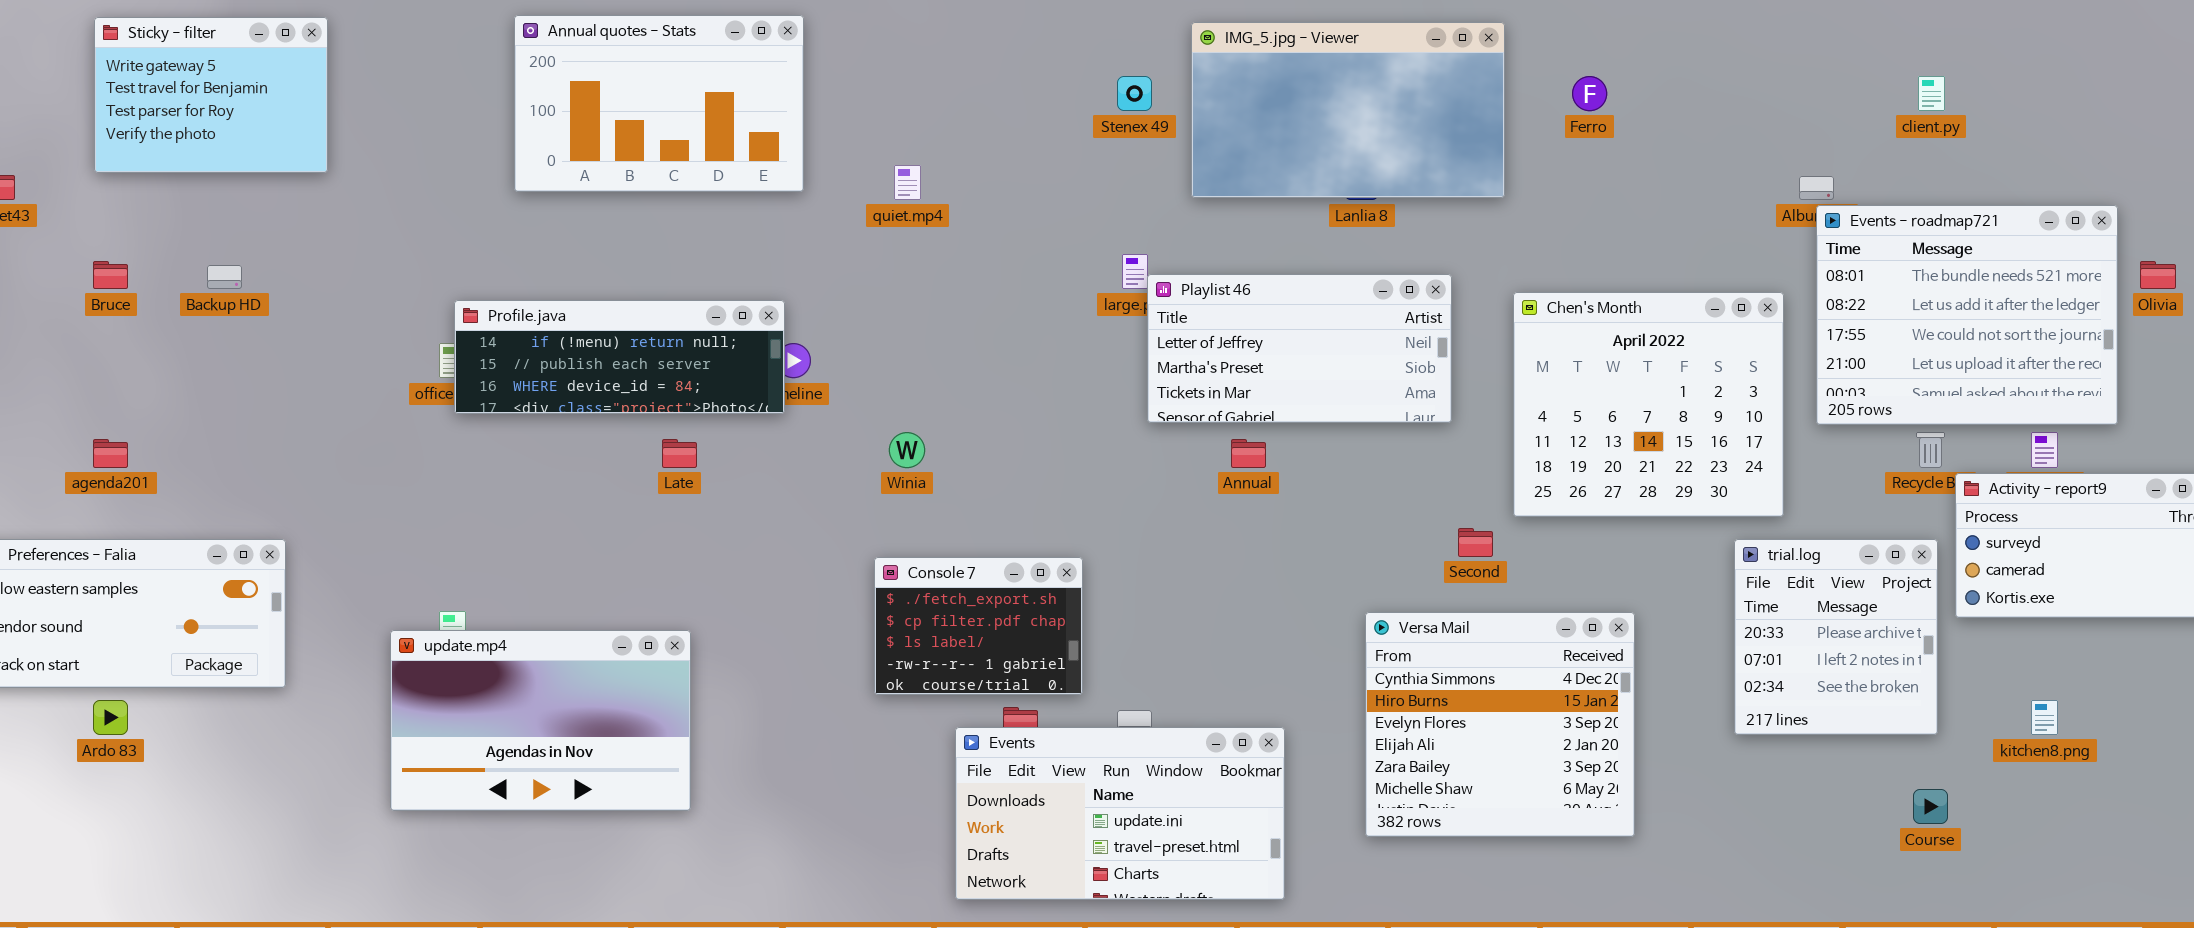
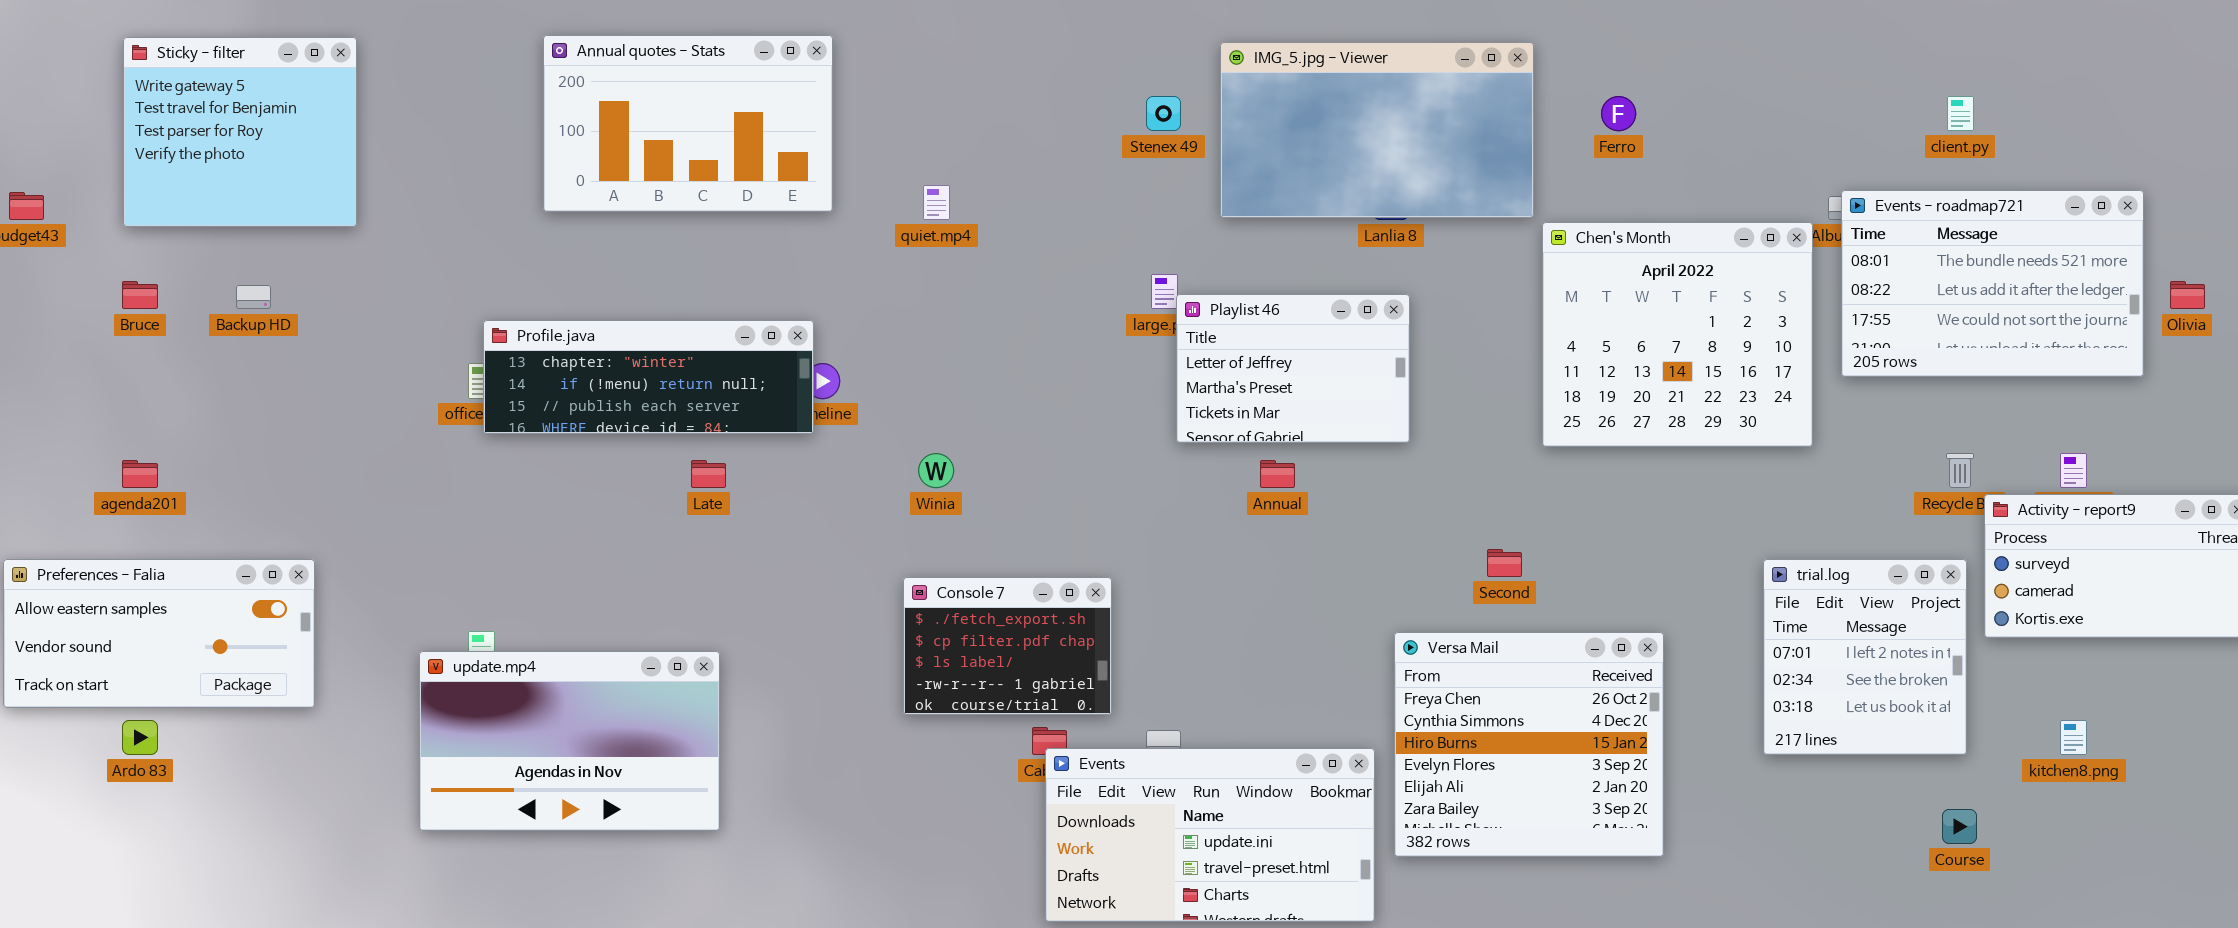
Sticky - filter: [94,17,328,173] -> [123,37,357,227], resized
Events - roadmap721: [1816,205,2118,425] -> [1841,190,2144,377], moved, resized
Playlist 46: [1147,274,1452,423] -> [1176,294,1410,443], resized
Chen's Month: [1513,292,1784,517] -> [1542,222,1813,447], moved
Profile.java: [454,300,785,414] -> [483,320,814,434], scrolled up 1 row
trial.log: [1734,539,1938,735] -> [1763,559,1967,755], scrolled down 1 row
Versa Mail: [1365,612,1635,837] -> [1394,632,1664,857], scrolled up 1 row
Events: [955,727,1285,900] -> [1045,748,1375,922], moved

